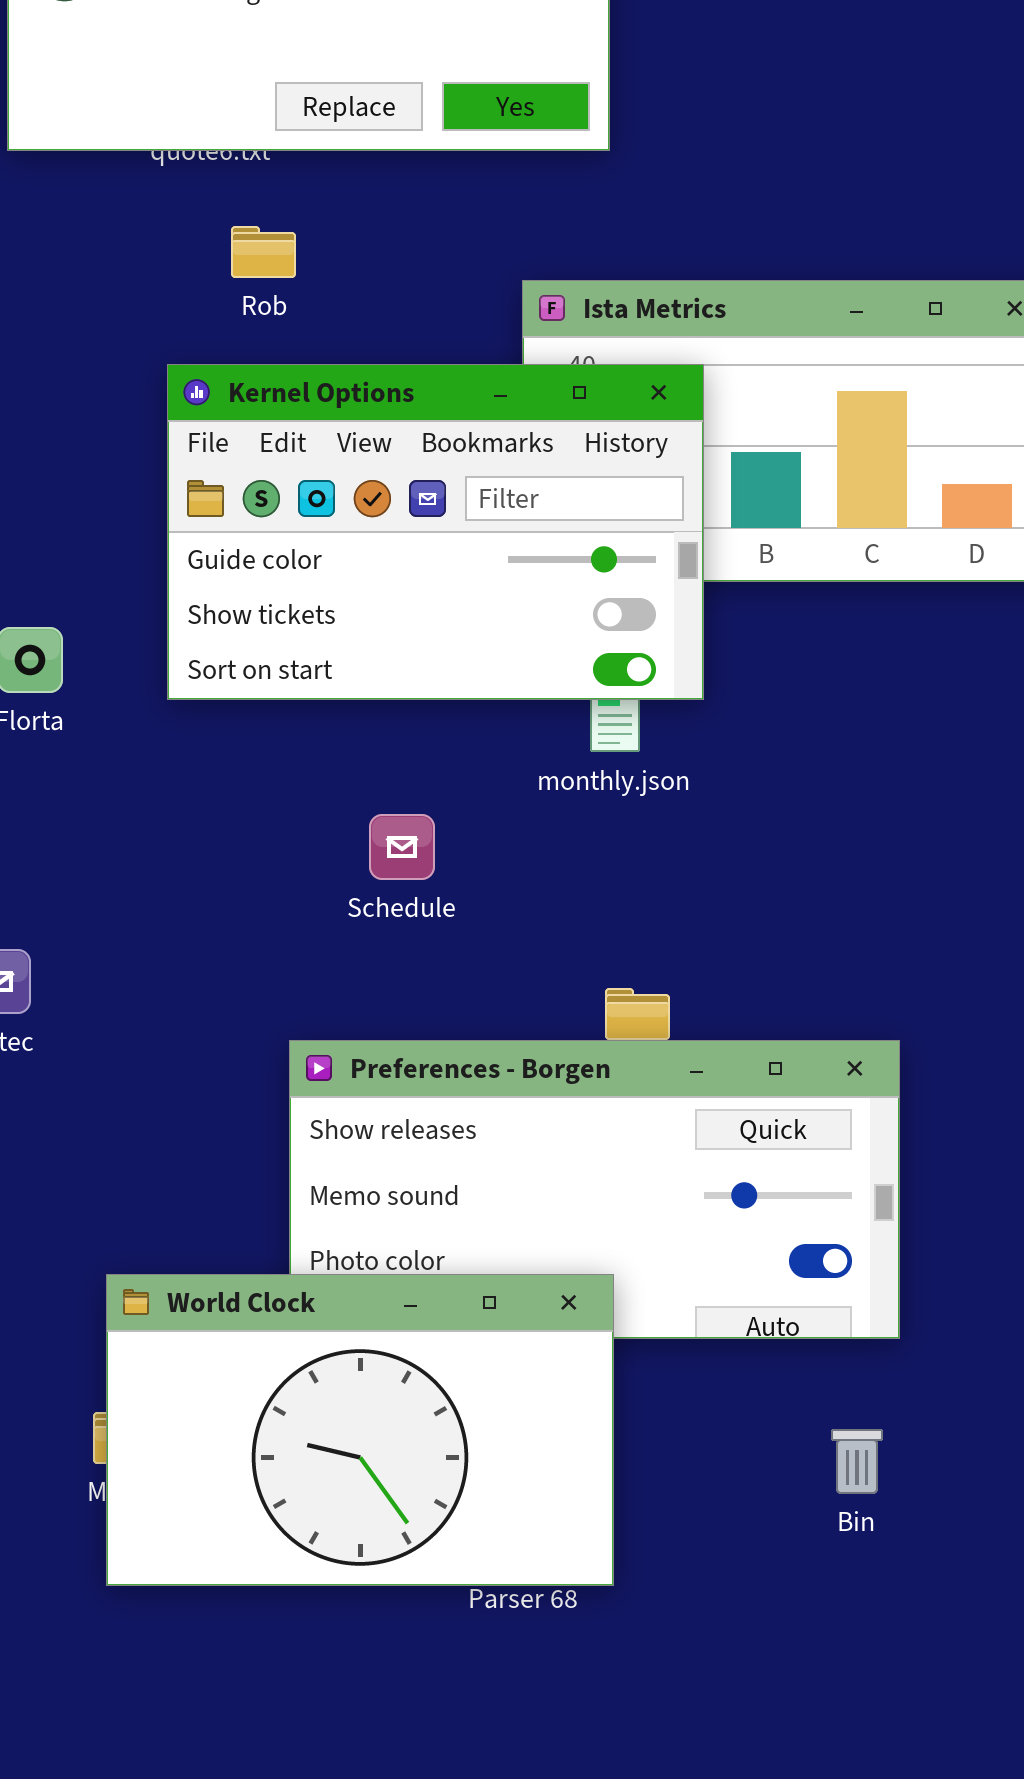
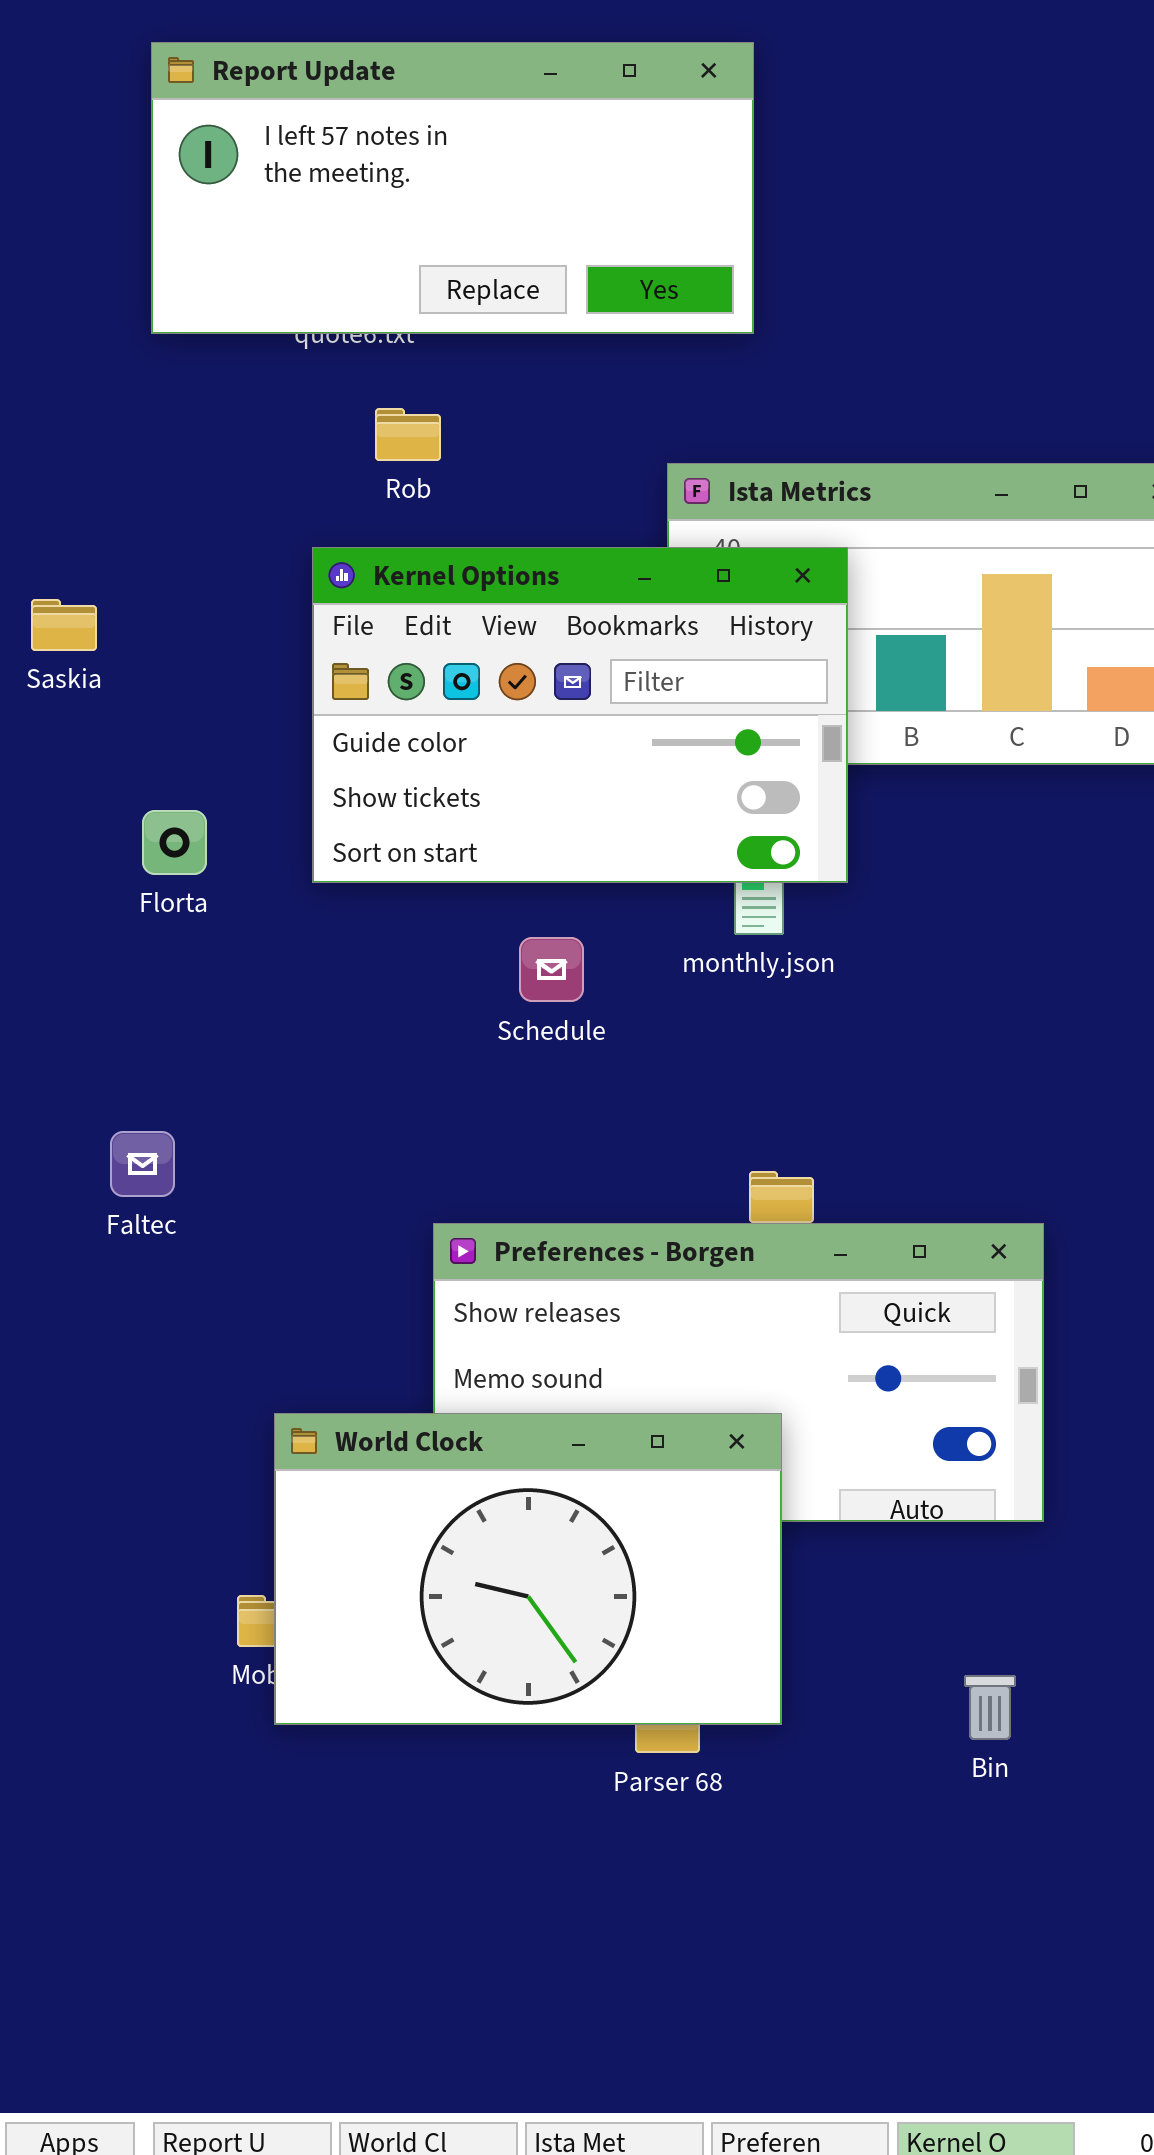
Schedule: [369,814,435,880] -> [519,937,584,1002], moved
World Clock: [106,1274,614,1586] -> [274,1413,782,1725], moved
Bin: [831,1429,883,1494] -> [964,1675,1016,1740], moved

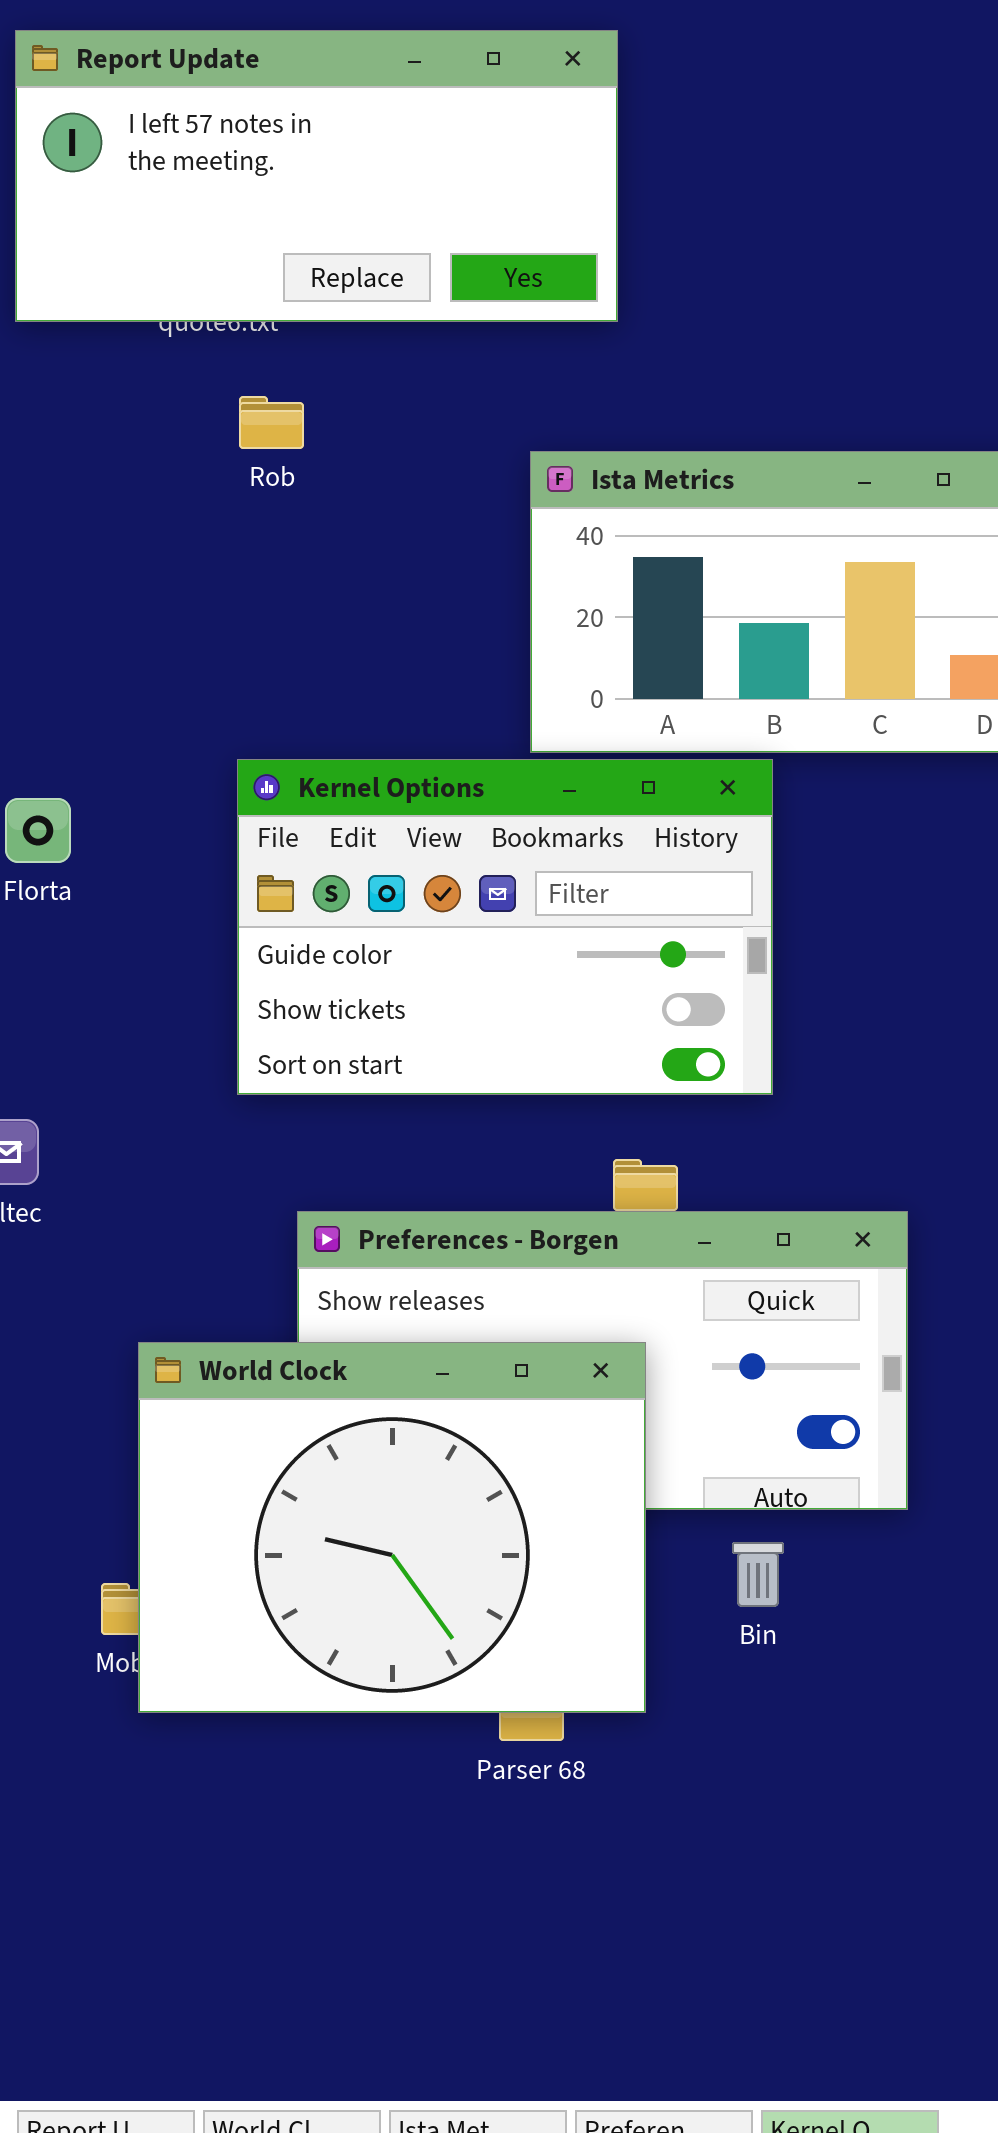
Kernel Options: [312,547,848,883] -> [237,759,773,1095], moved
World Clock: [274,1413,782,1725] -> [138,1342,646,1713], resized
Bin: [964,1675,1016,1740] -> [732,1542,784,1607], moved

